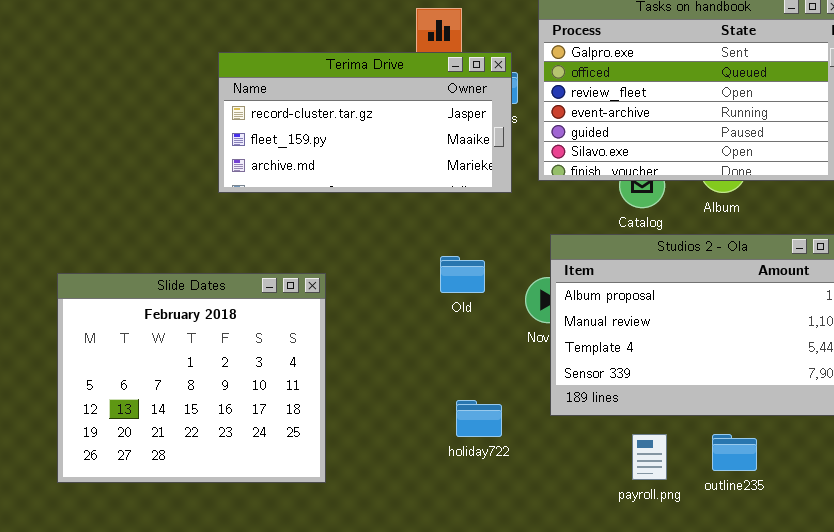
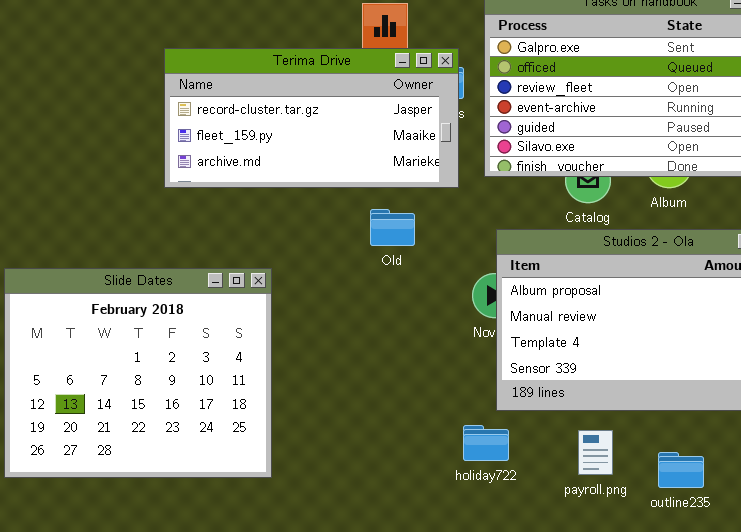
Old: [440,256,485,293] -> [370,209,415,246], moved
holiday722: [456,400,502,437] -> [463,425,509,461], moved
outline235: [712,434,757,471] -> [658,452,704,488], moved

